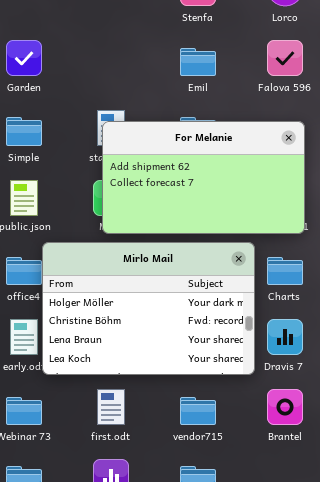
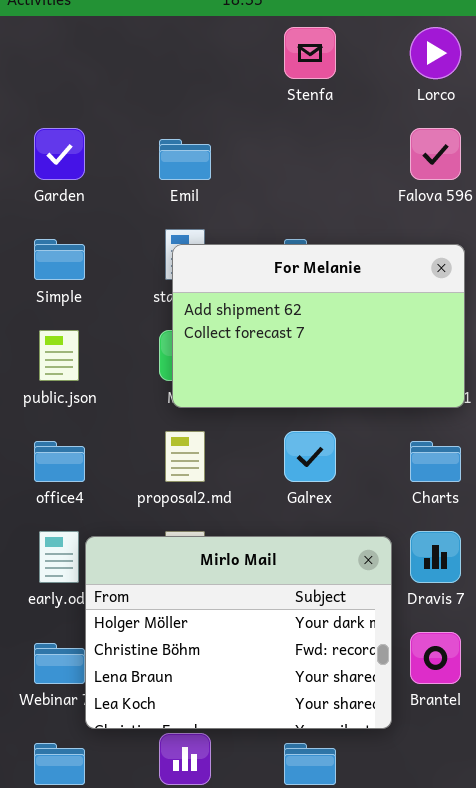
Emil: [180,48,216,76] -> [159,139,211,180], moved
Mirlo Mail: [42,242,255,375] -> [85,536,392,729], moved

